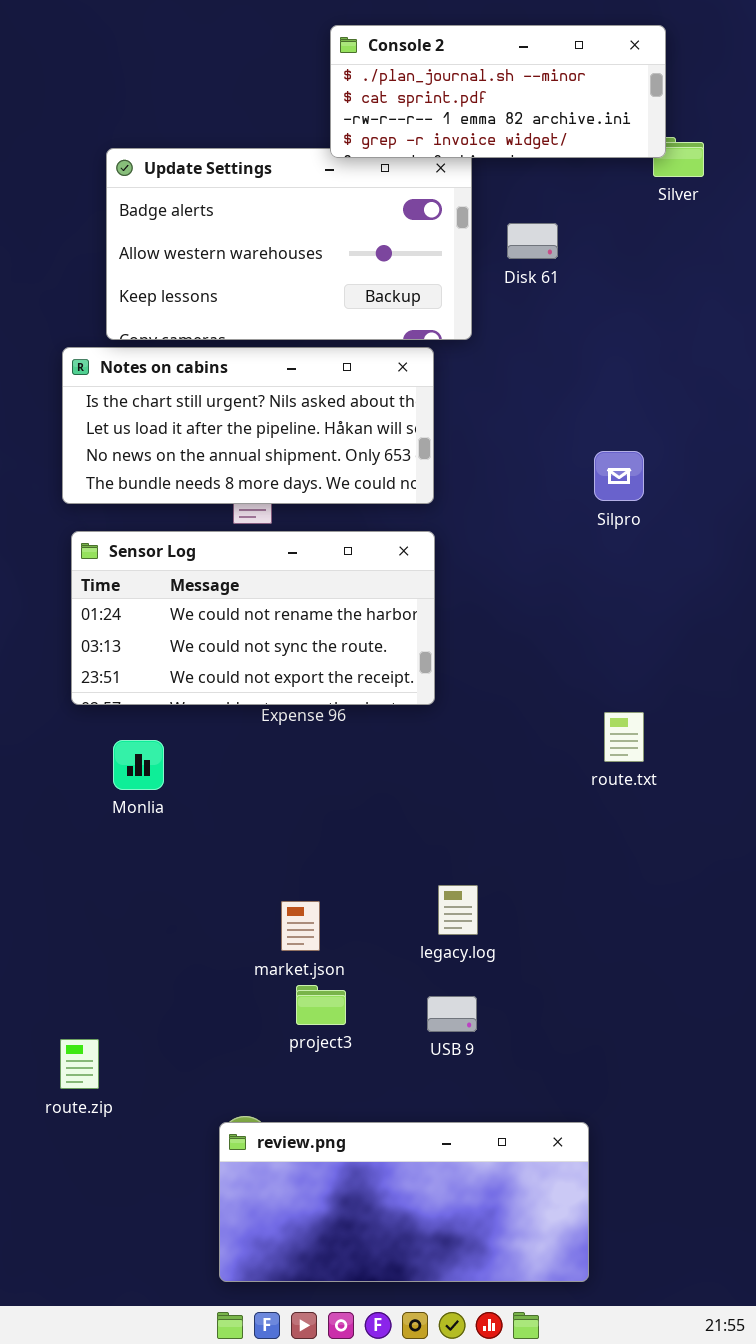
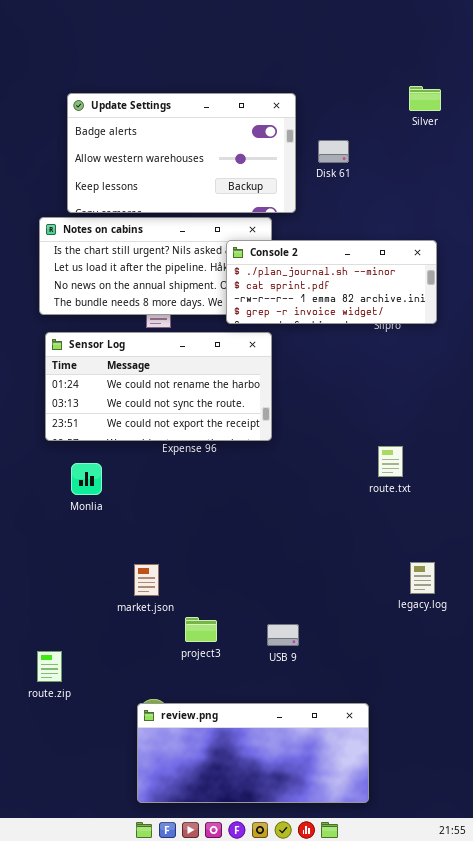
Console 2: [330,25,666,158] -> [226,240,437,324], moved
legacy.log: [438,885,478,935] -> [410,562,435,594], moved
market.json: [281,901,320,951] -> [134,564,159,596], moved

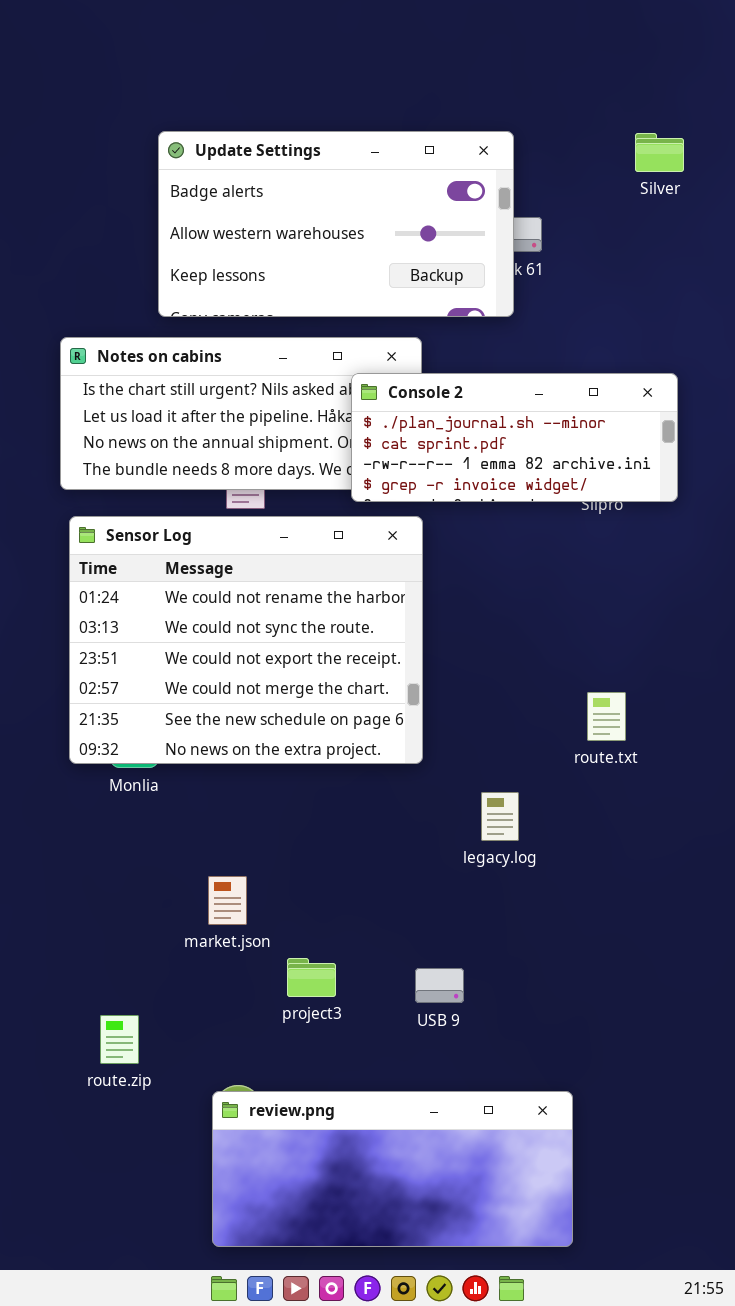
Update Settings: [67,93,296,213] -> [158,131,514,317], moved
Sensor Log: [45,332,272,441] -> [69,516,423,764], resized
legacy.log: [410,562,435,594] -> [481,792,519,841], moved
route.zip: [37,651,62,682] -> [100,1015,139,1064], moved

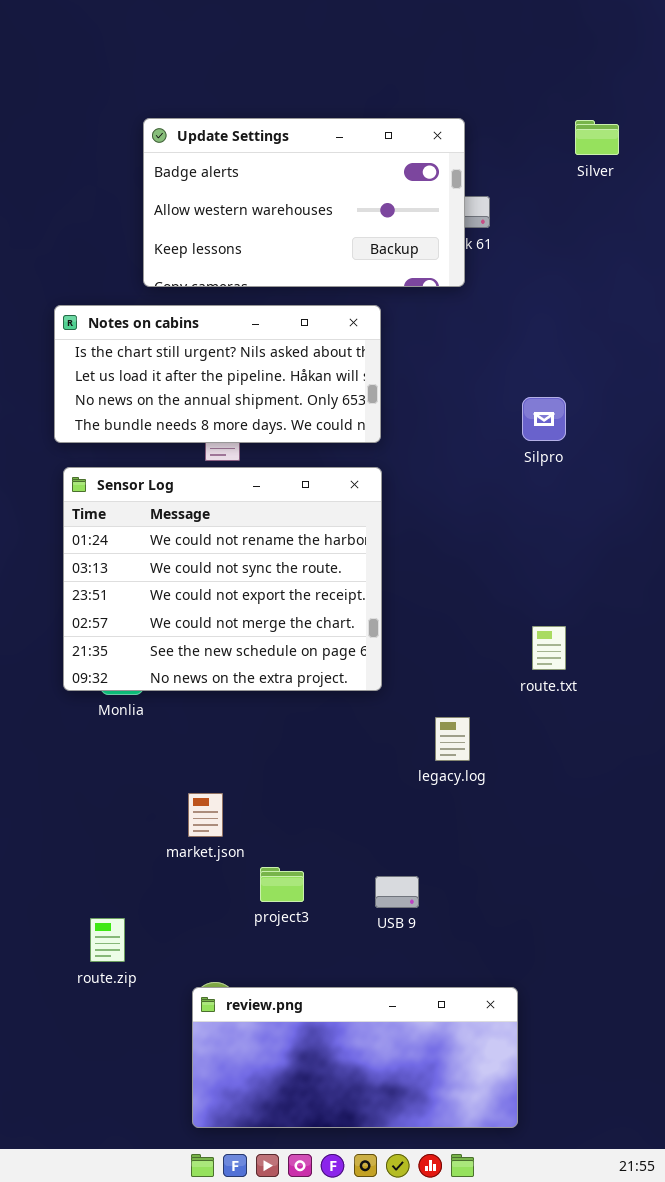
Console 2: [351,373,678,502] -> none, closed

